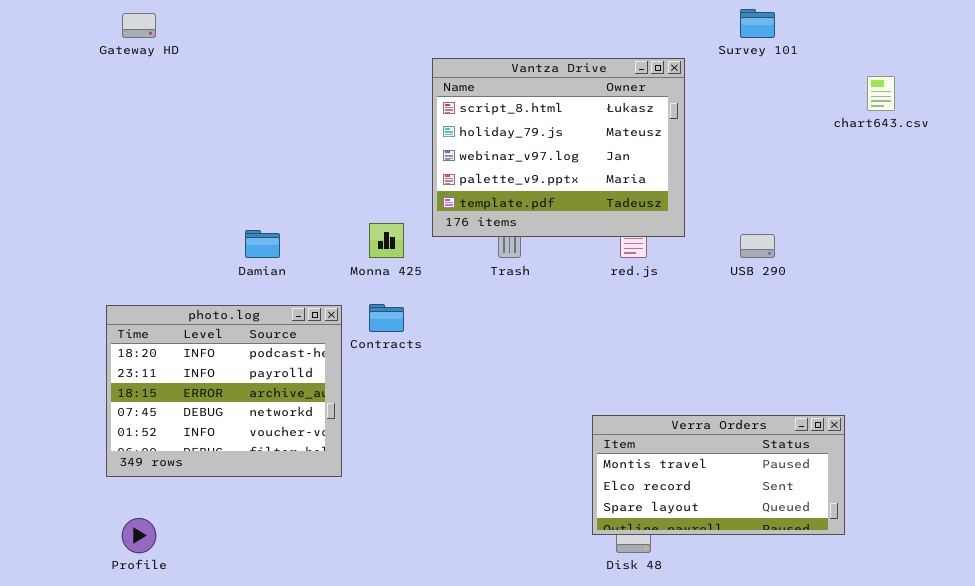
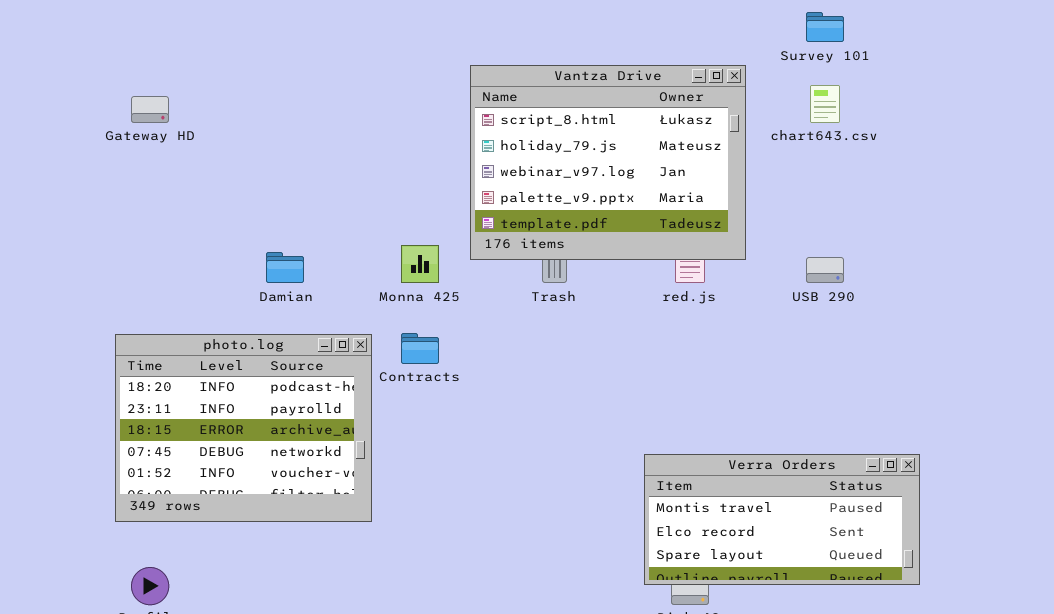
Gateway HD: [122,13,156,38] -> [131,96,169,123], moved
chart643.csv: [867,76,895,111] -> [810,85,840,123], moved

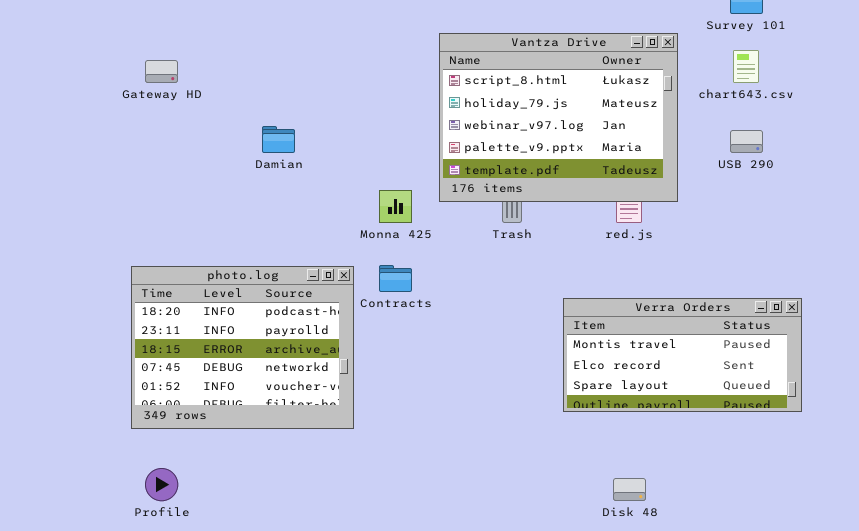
Damian: [266,252,304,283] -> [262,126,295,153], moved
USB 290: [806,257,844,283] -> [730,130,763,153], moved
Verra Orders: [644,454,920,585] -> [563,298,802,412], moved

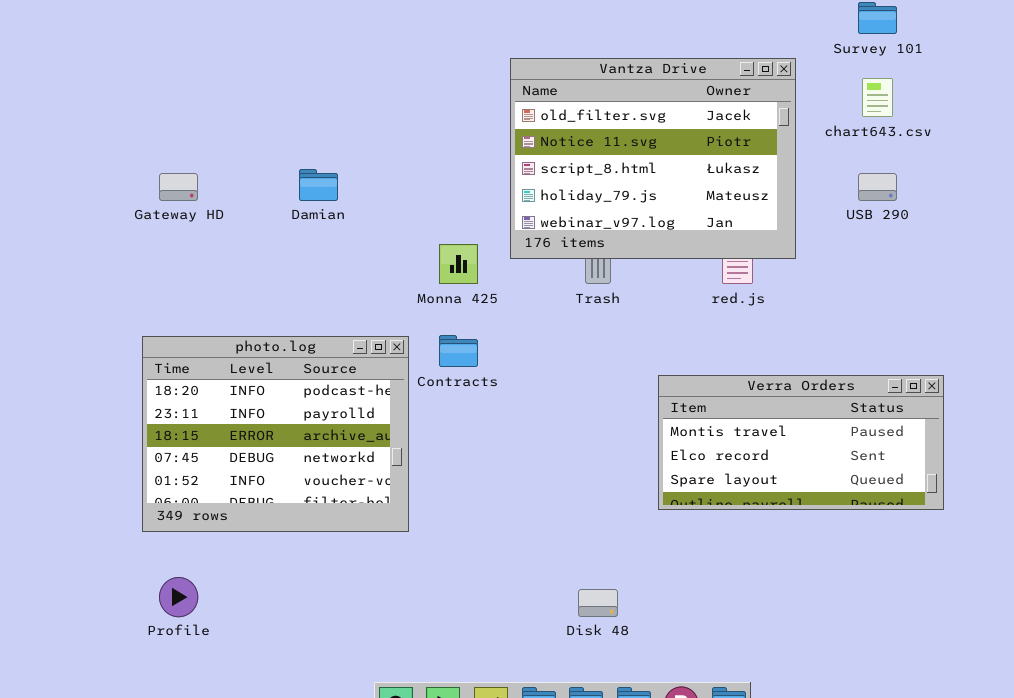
Vantza Drive: [439,33,678,202] -> [510,58,796,259], scrolled up 2 rows
Gateway HD: [145,60,178,83] -> [159,173,198,201], moved
Disk 48: [613,478,646,501] -> [578,589,618,617], moved

